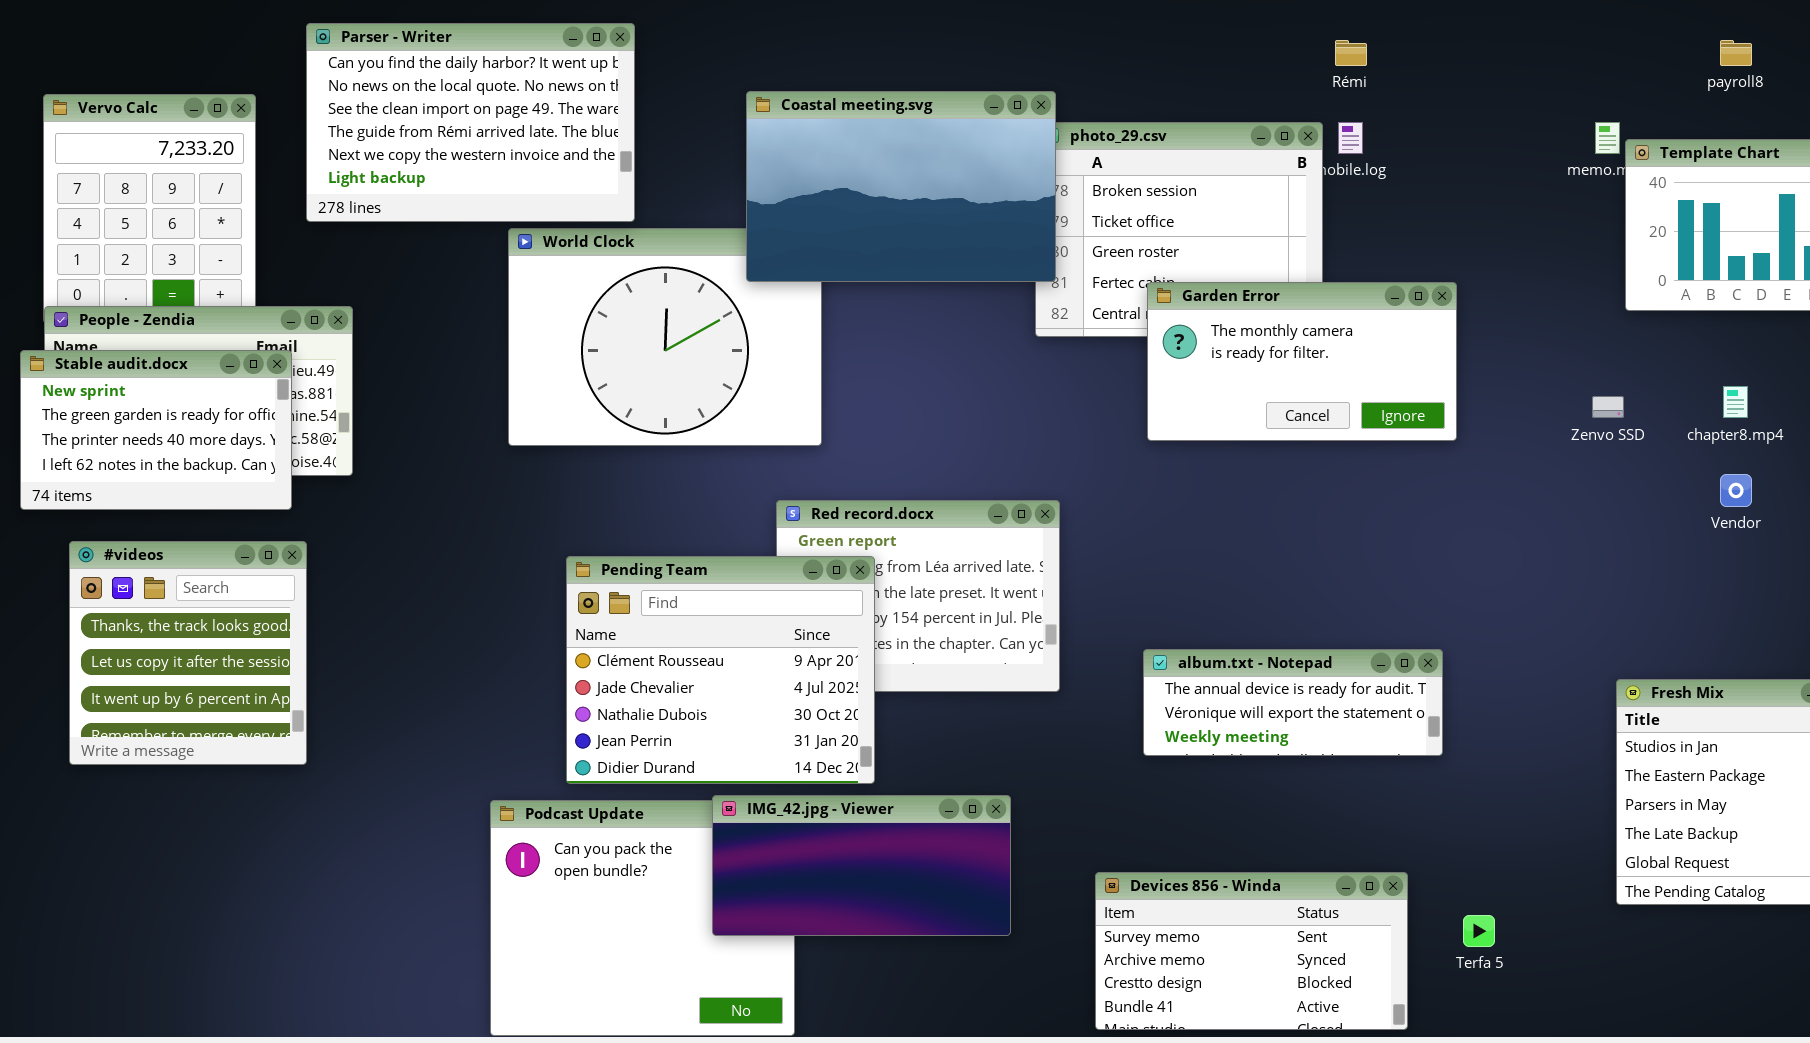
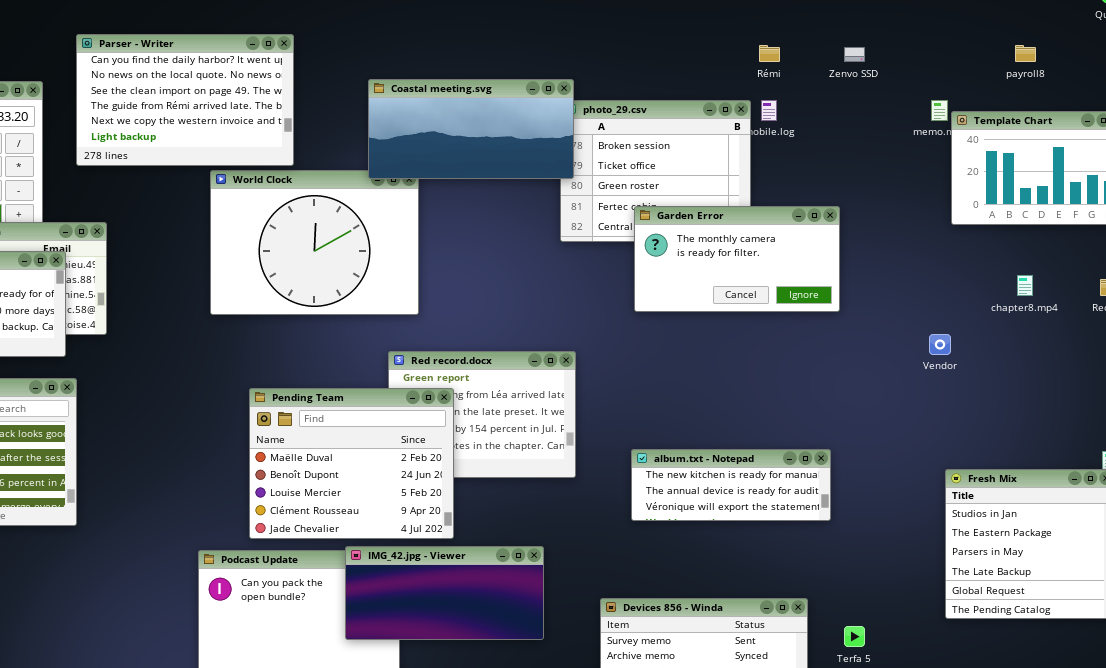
Coastal meeting.svg: [746,91,1056,282] -> [368,79,574,179], resized
Zenvo SSD: [1592,396,1624,418] -> [844,47,865,62], moved
Vendor: [1720,474,1752,507] -> [929,334,951,355], moved
Pending Team: [566,556,875,784] -> [249,388,454,539], scrolled up 3 rows
album.txt - Notepad: [1143,649,1443,756] -> [631,449,831,521], scrolled up 1 row

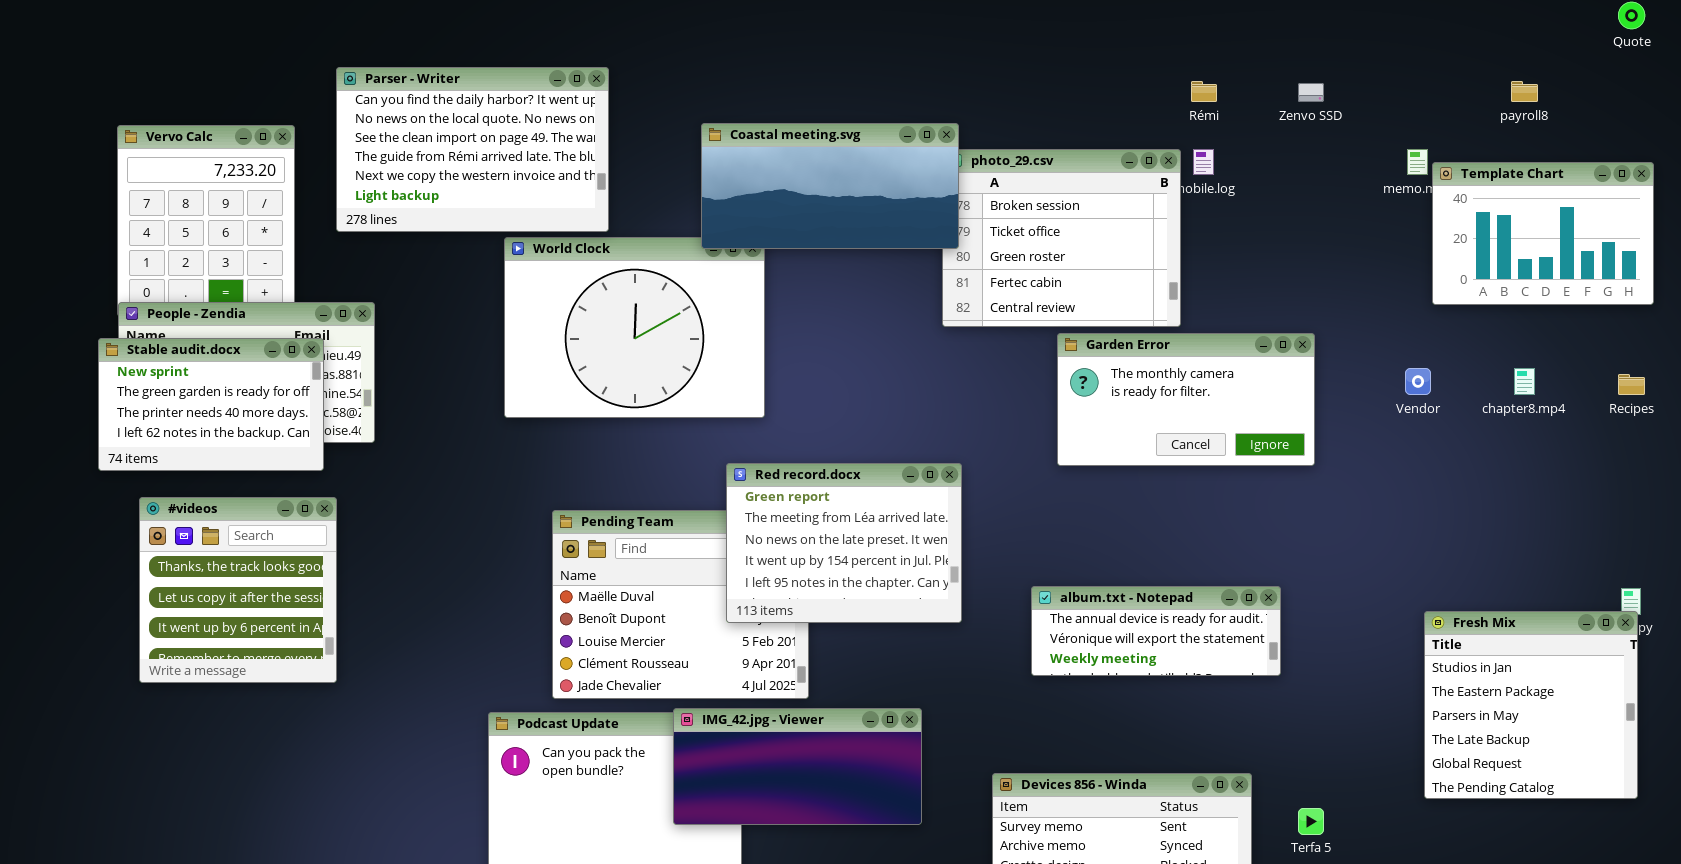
Garden Error: [634,206,840,312] -> [1057,333,1315,466], moved
Vendor: [929,334,951,355] -> [1405,368,1431,395], moved
Red record.docx: [388,351,576,478] -> [726,463,962,623], raised
album.txt - Notepad: [631,449,831,521] -> [1031,586,1281,676], scrolled down 1 row

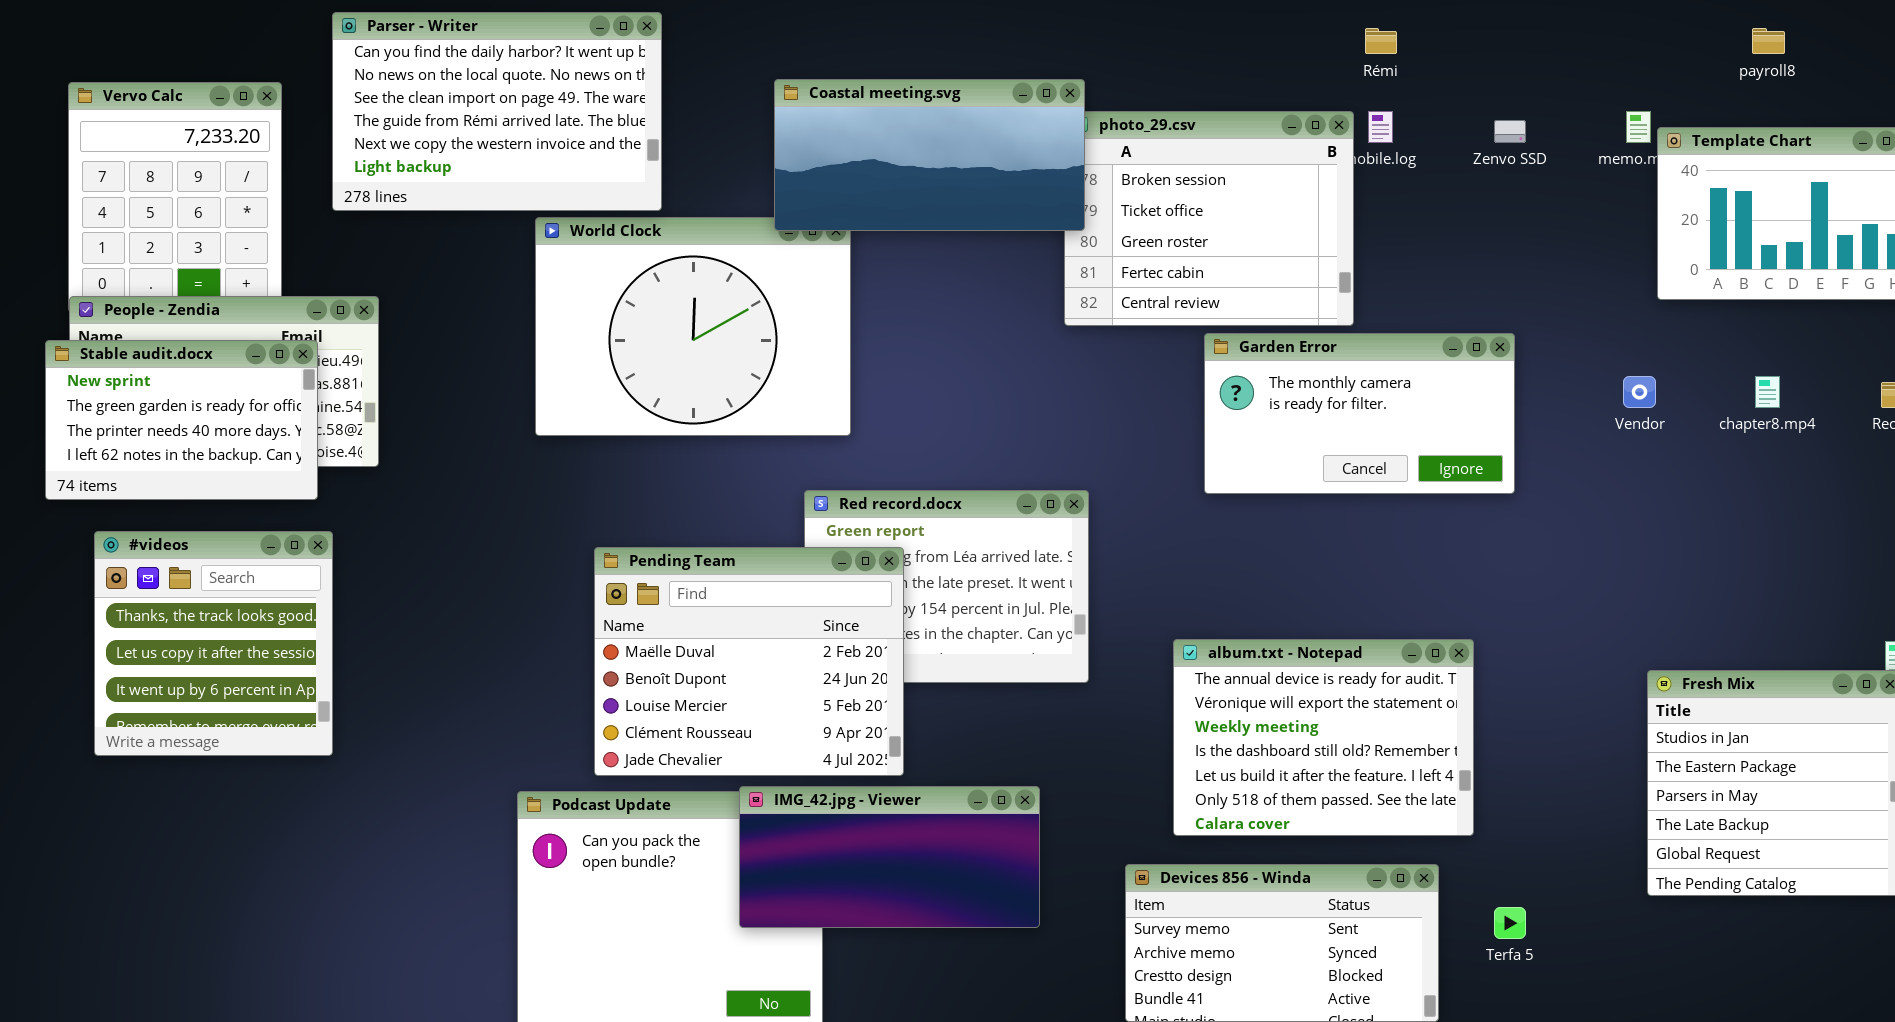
Zenvo SSD: [1298,83,1324,102] -> [1494,120,1526,143], moved
Pending Team: [552,510,809,699] -> [594,547,904,776], raised
album.txt - Notepad: [1031,586,1281,676] -> [1173,639,1474,836], resized

